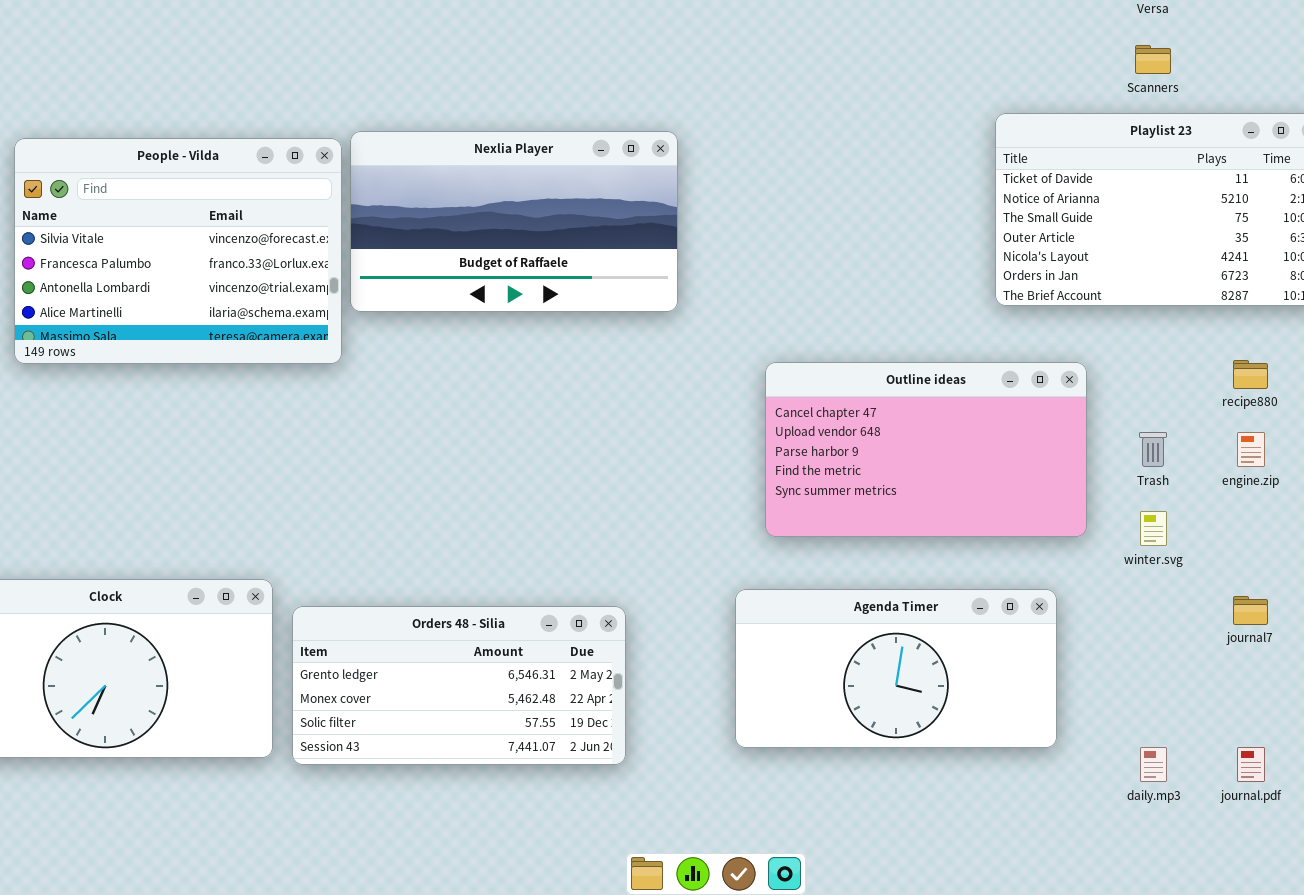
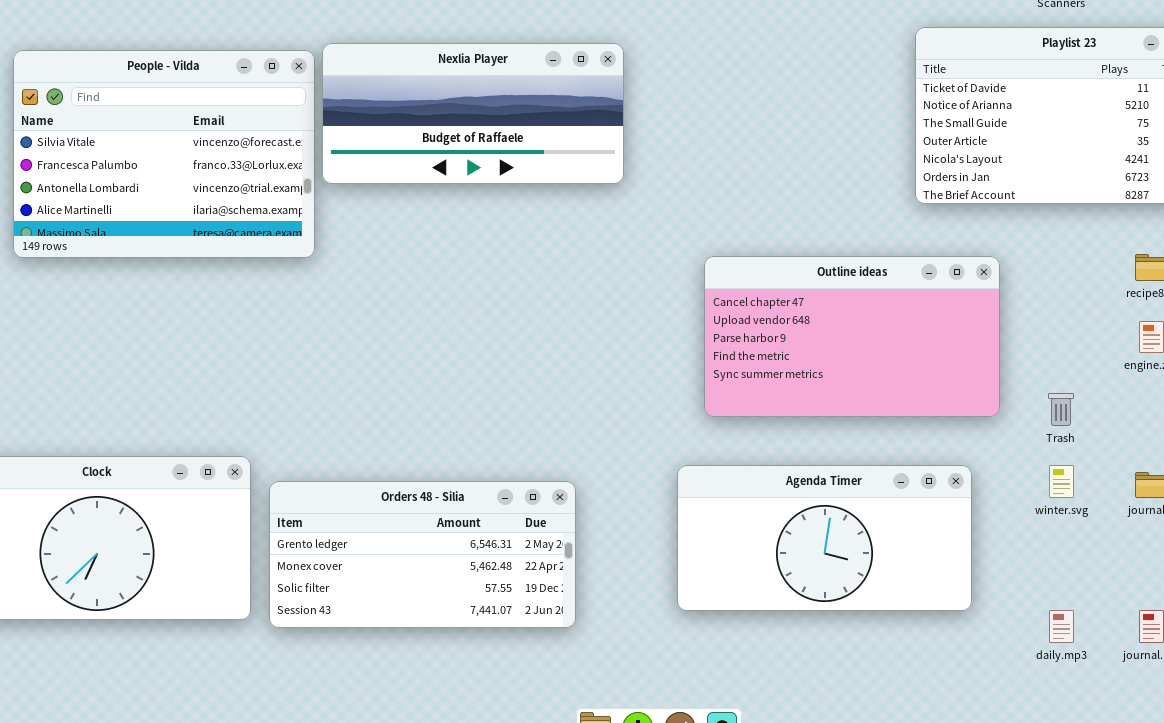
Nexlia Player: [350,131,678,312] -> [322,43,624,184], resized
Trash: [1139,432,1167,467] -> [1048,393,1074,426], moved
winter.svg: [1140,511,1167,546] -> [1049,465,1074,498], moved

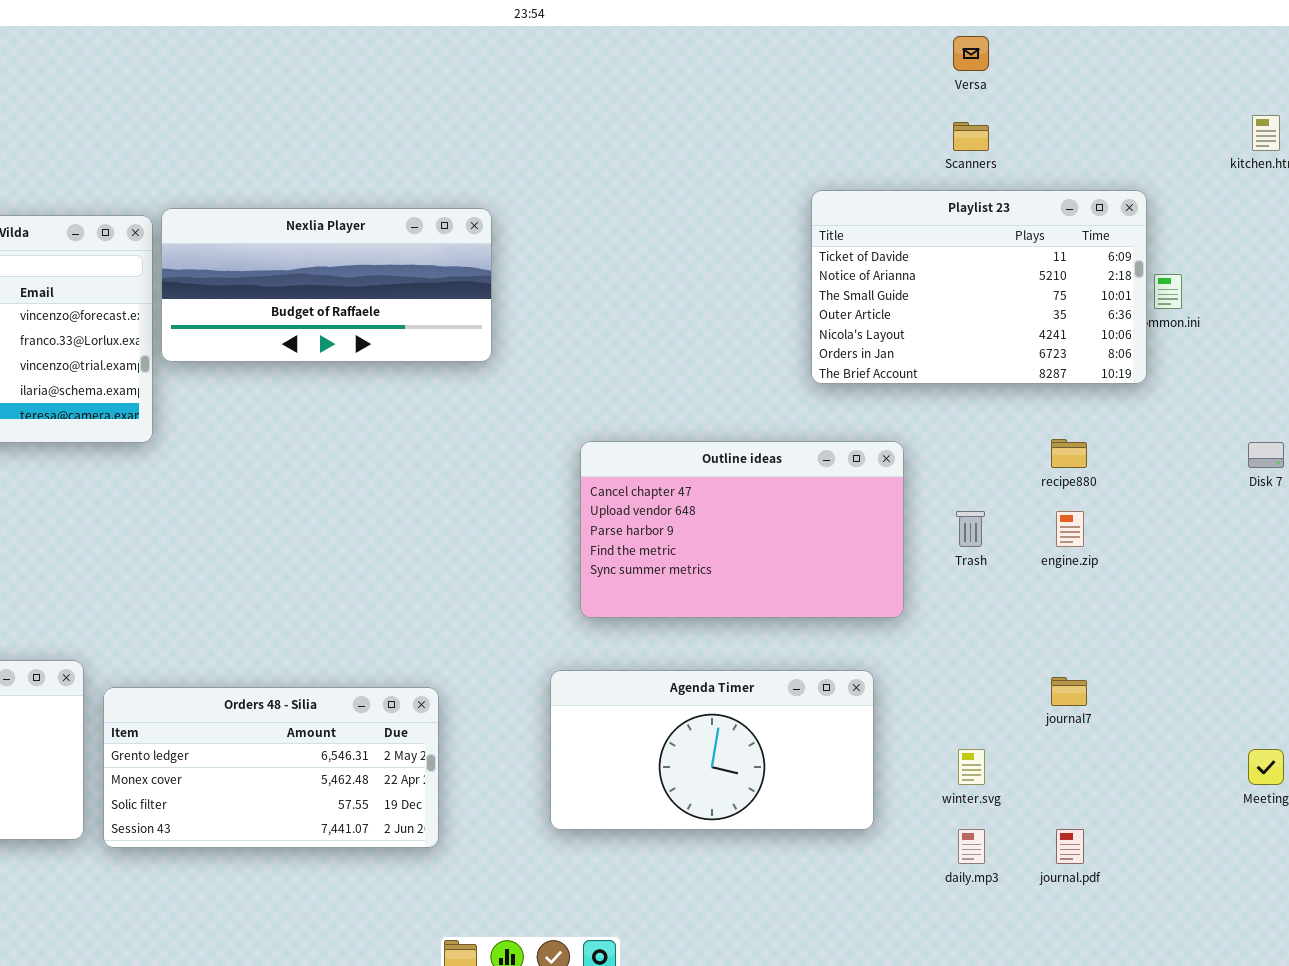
Trash: [1048,393,1074,426] -> [956,511,985,547], moved
winter.svg: [1049,465,1074,498] -> [958,749,985,785], moved

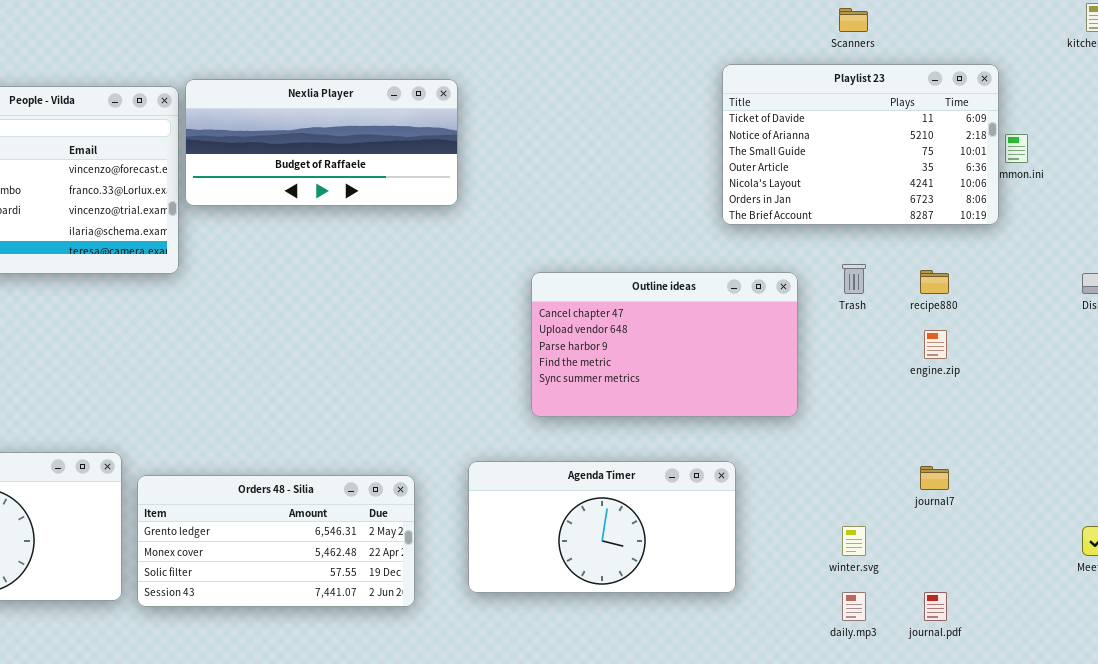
Trash: [956,511,985,547] -> [842,264,866,294], moved
Agenda Timer: [550,670,874,830] -> [468,461,736,593], moved

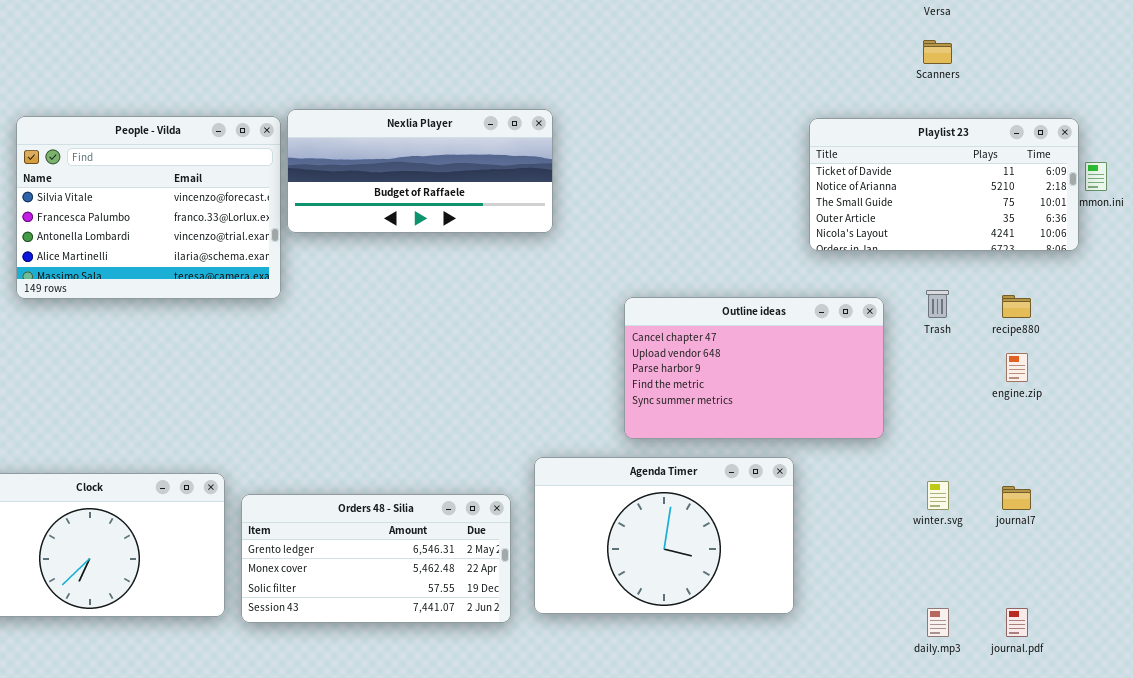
Playlist 23: [722,64,999,225] -> [809,118,1079,251], resized
Agenda Timer: [468,461,736,593] -> [534,457,794,614], moved, resized
winter.svg: [842,526,866,556] -> [927,481,949,510], moved

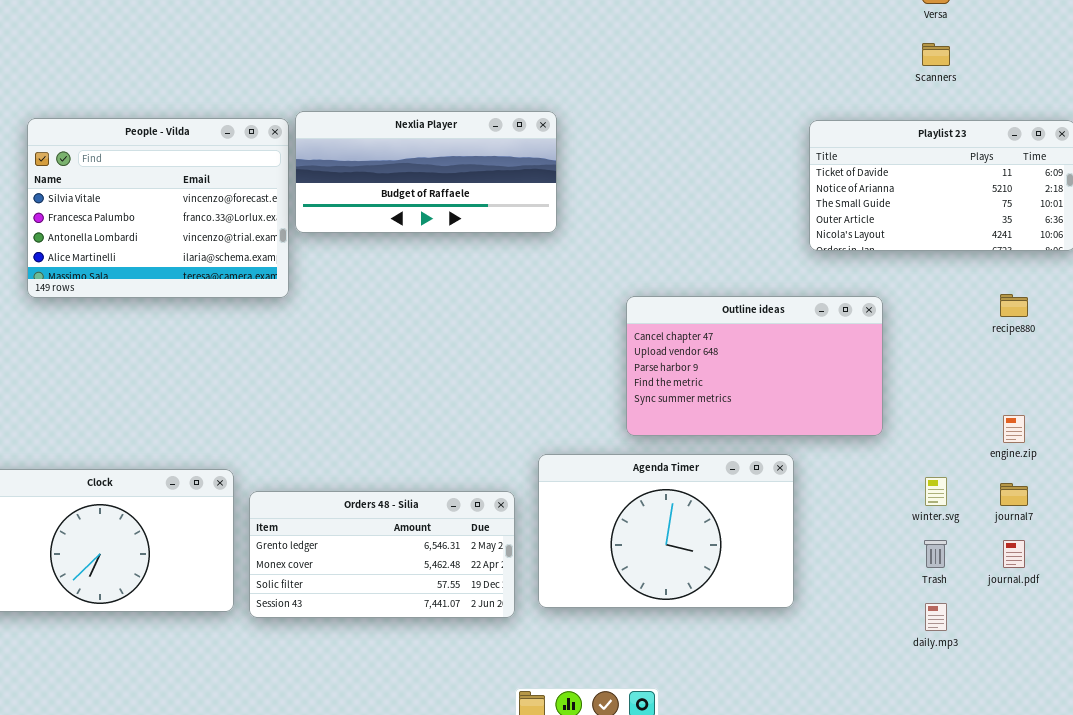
Trash: [926,290,949,318] -> [924,540,947,568], moved
engine.zip: [1006,353,1028,382] -> [1003,415,1025,443], moved
journal.pdf: [1006,608,1028,637] -> [1003,540,1025,568], moved

